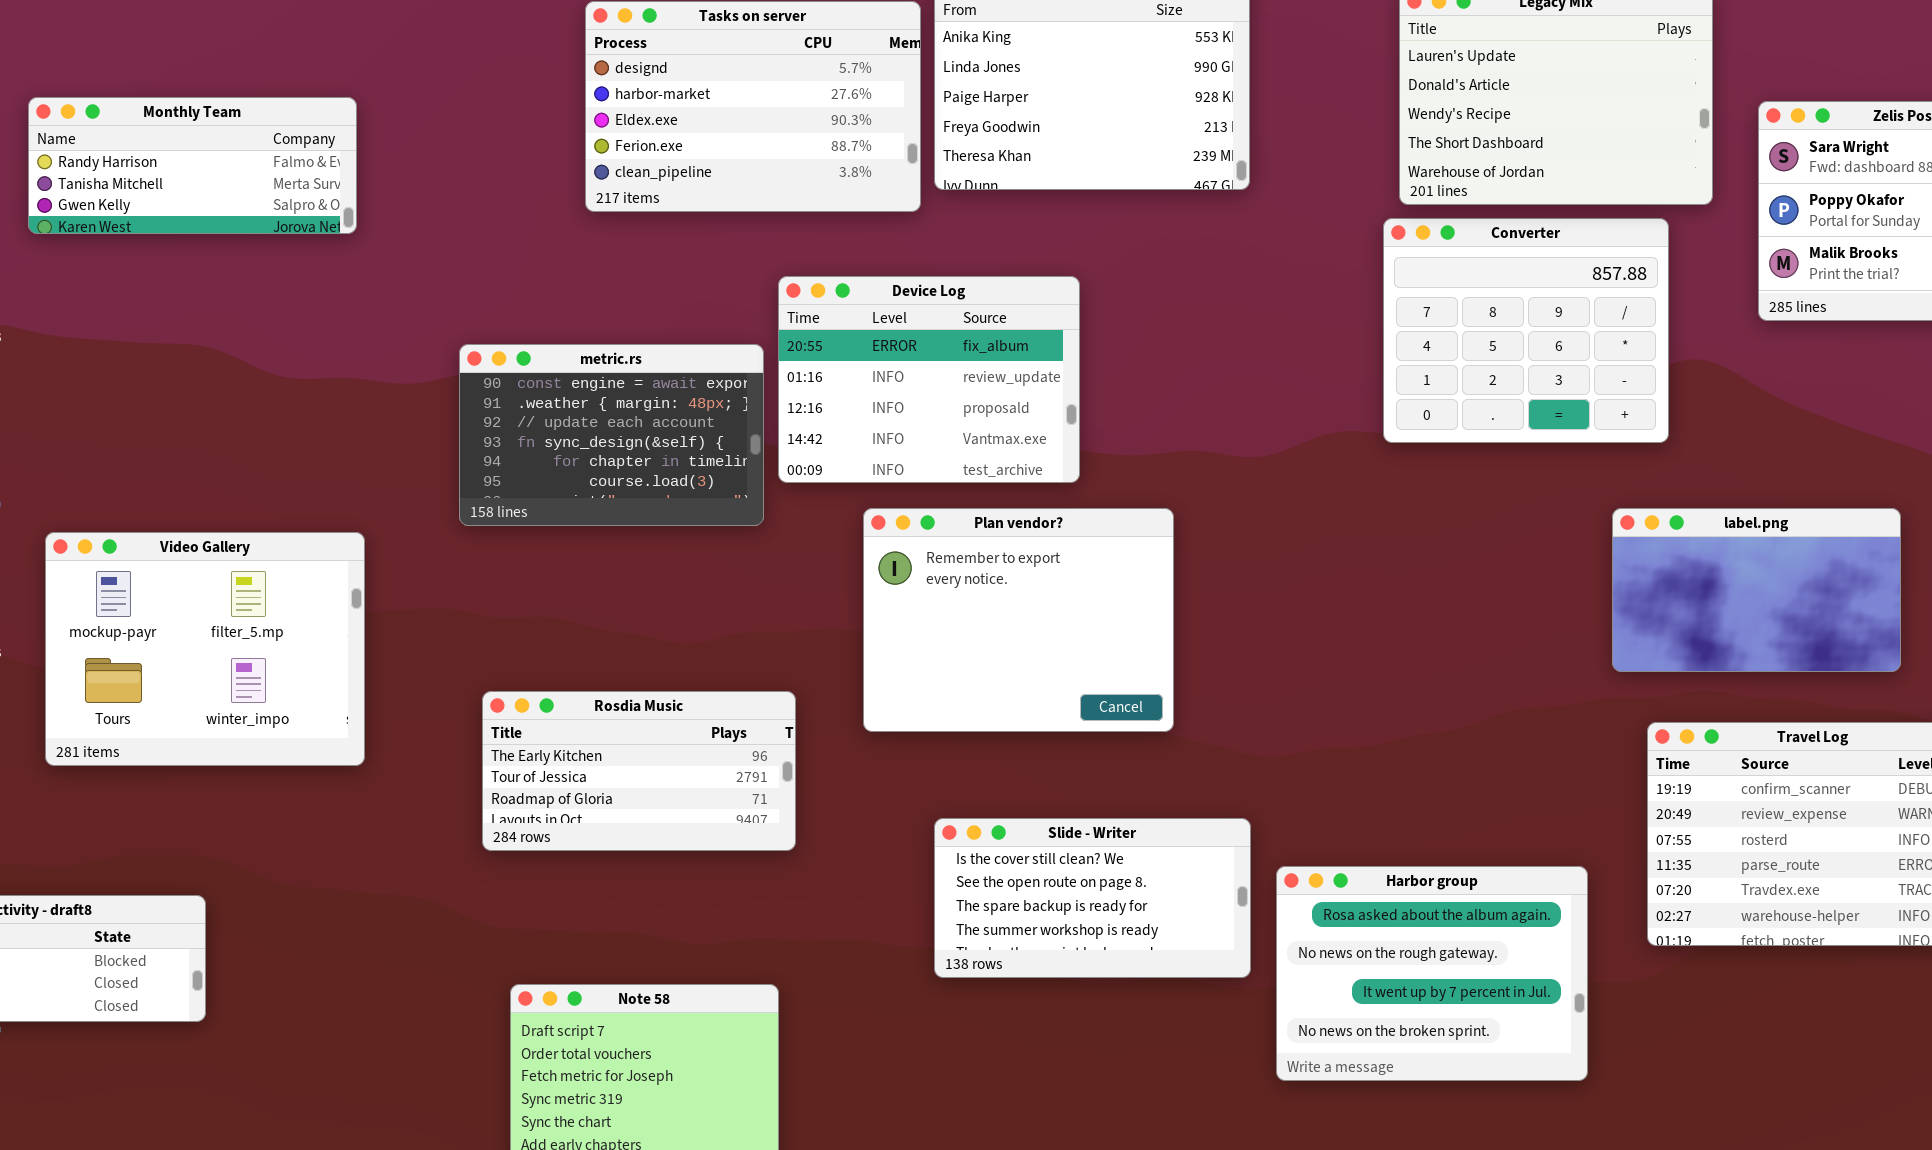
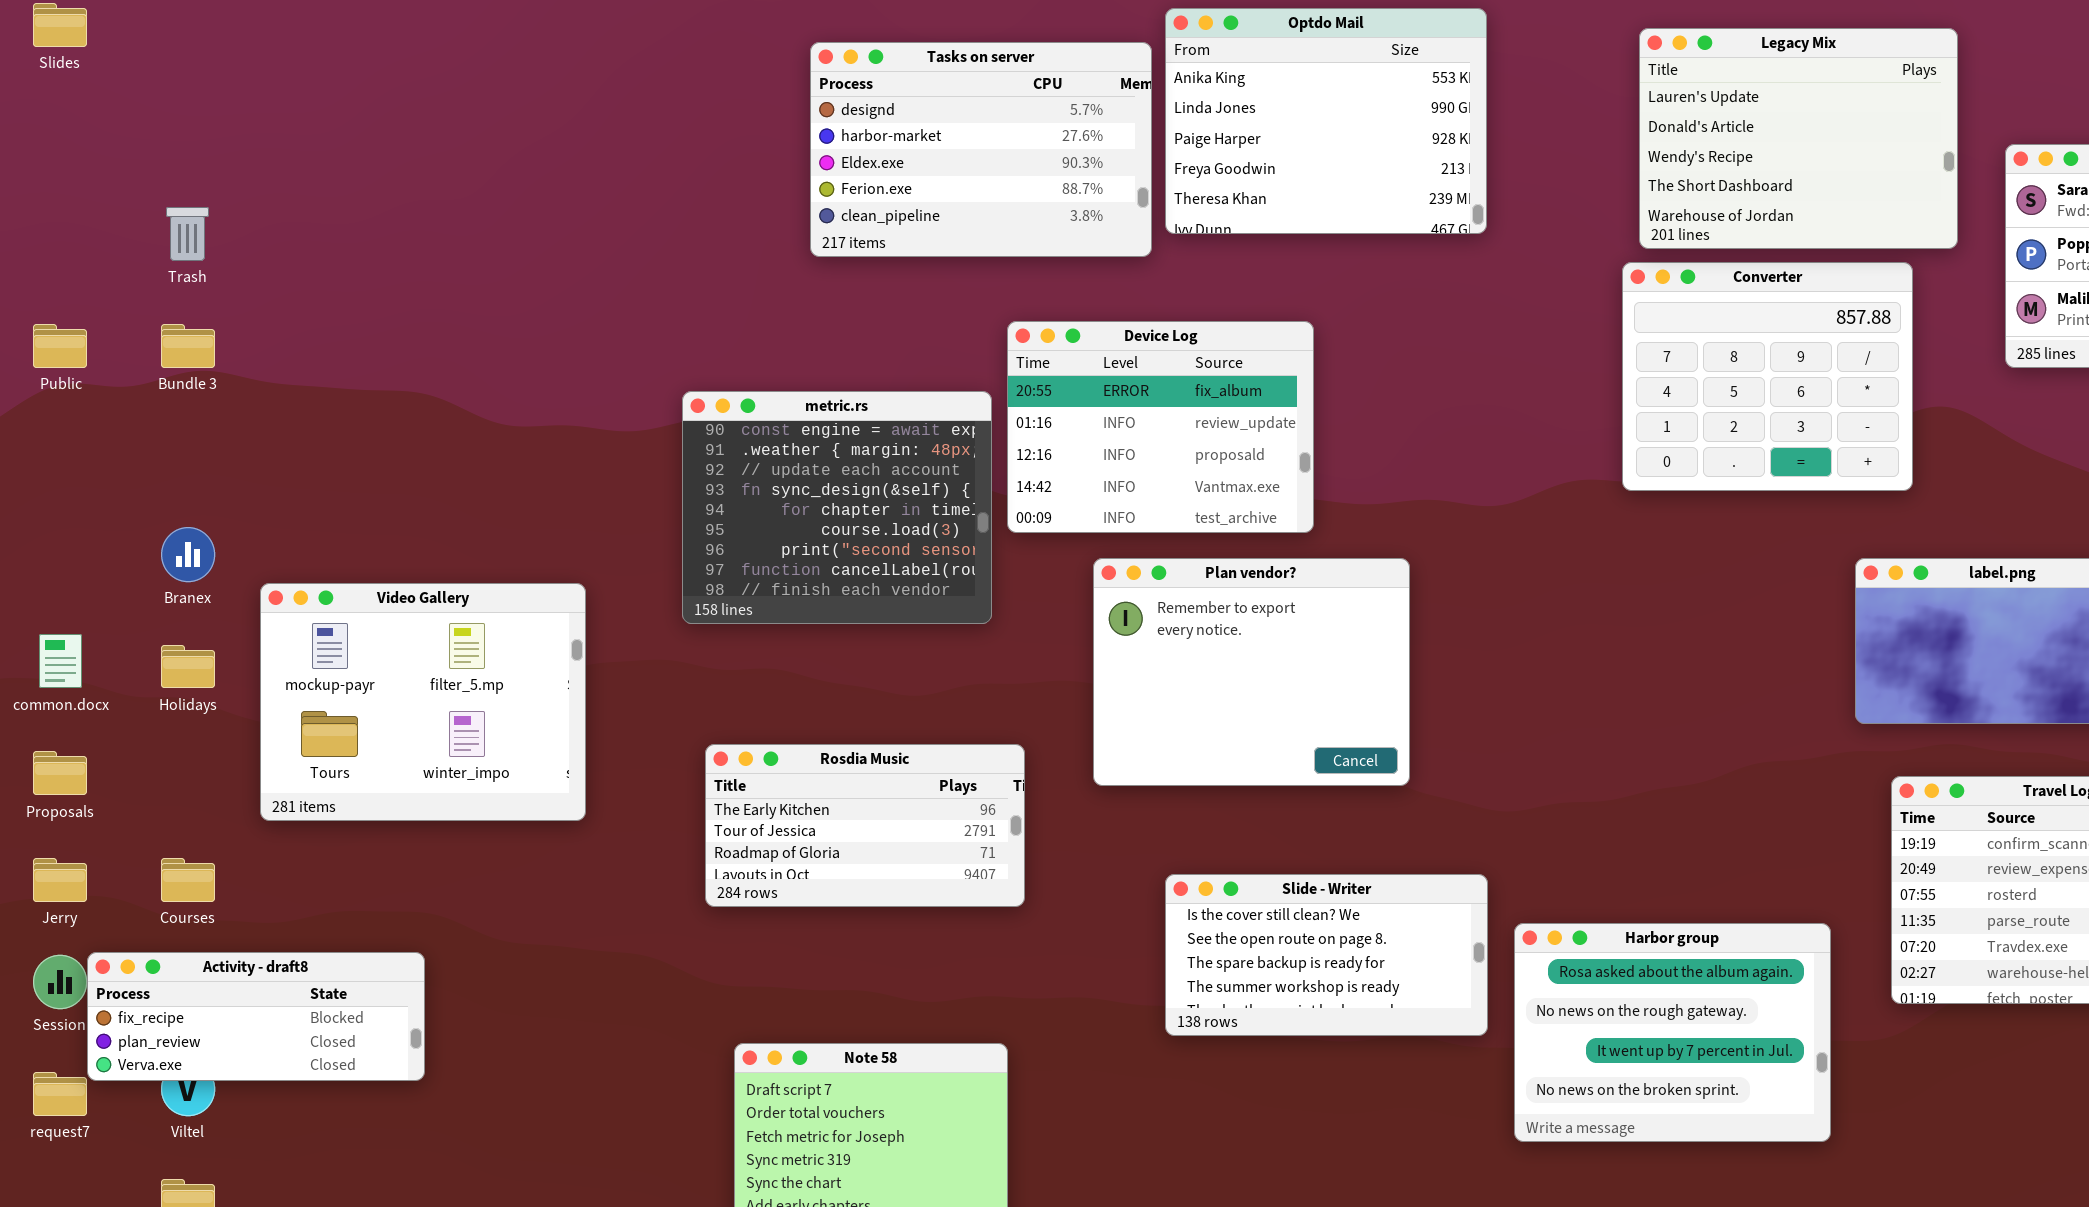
Monthly Team: [28,97,357,234] -> none, closed
metric.rs: [459,344,764,526] -> [682,391,992,624], resized

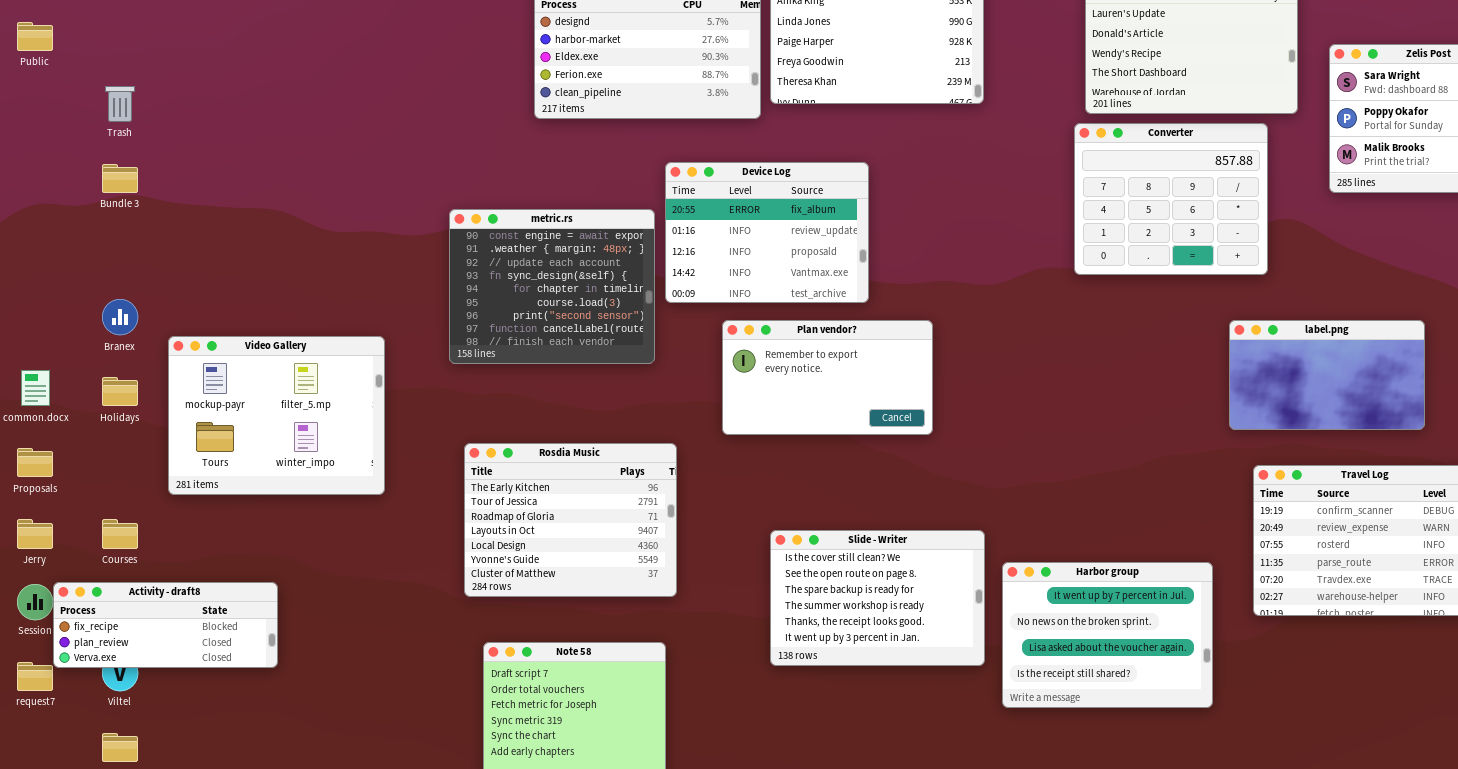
Public: [33,324,87,368] -> [17,22,53,51], moved
Plan vendor?: [1093,558,1410,786] -> [722,320,933,435], resized
Rosdia Music: [705,744,1025,907] -> [464,443,677,597], resized
Slide - Writer: [1165,874,1488,1036] -> [770,530,985,666], resized
Harbor group: [1514,923,1831,1142] -> [1002,562,1213,708], scrolled down 2 rows

